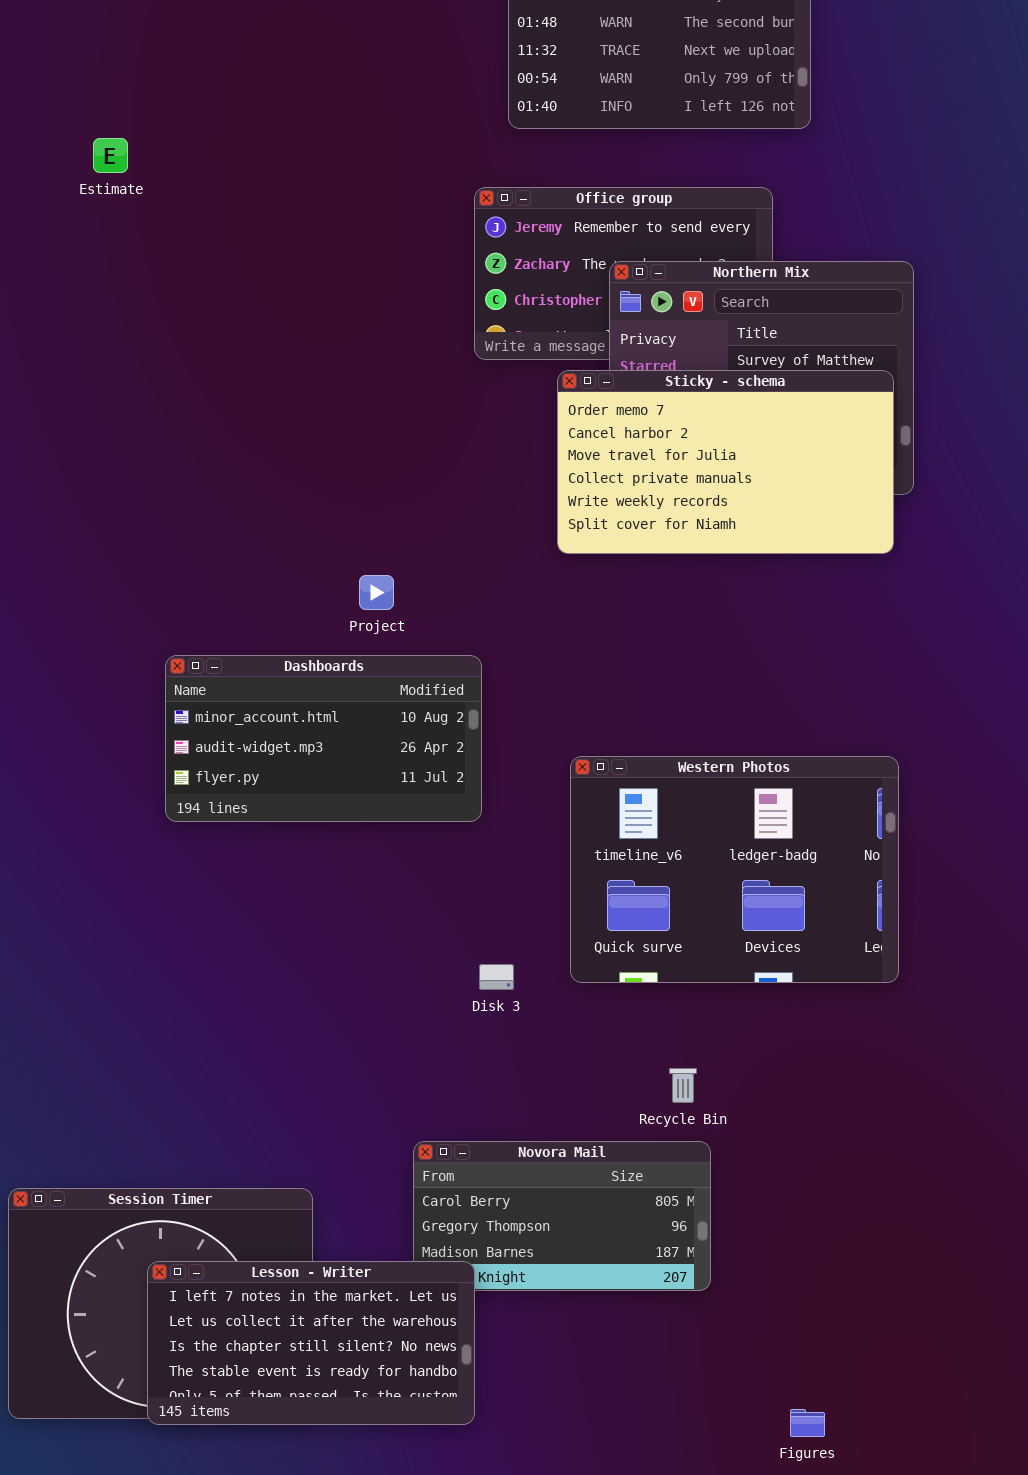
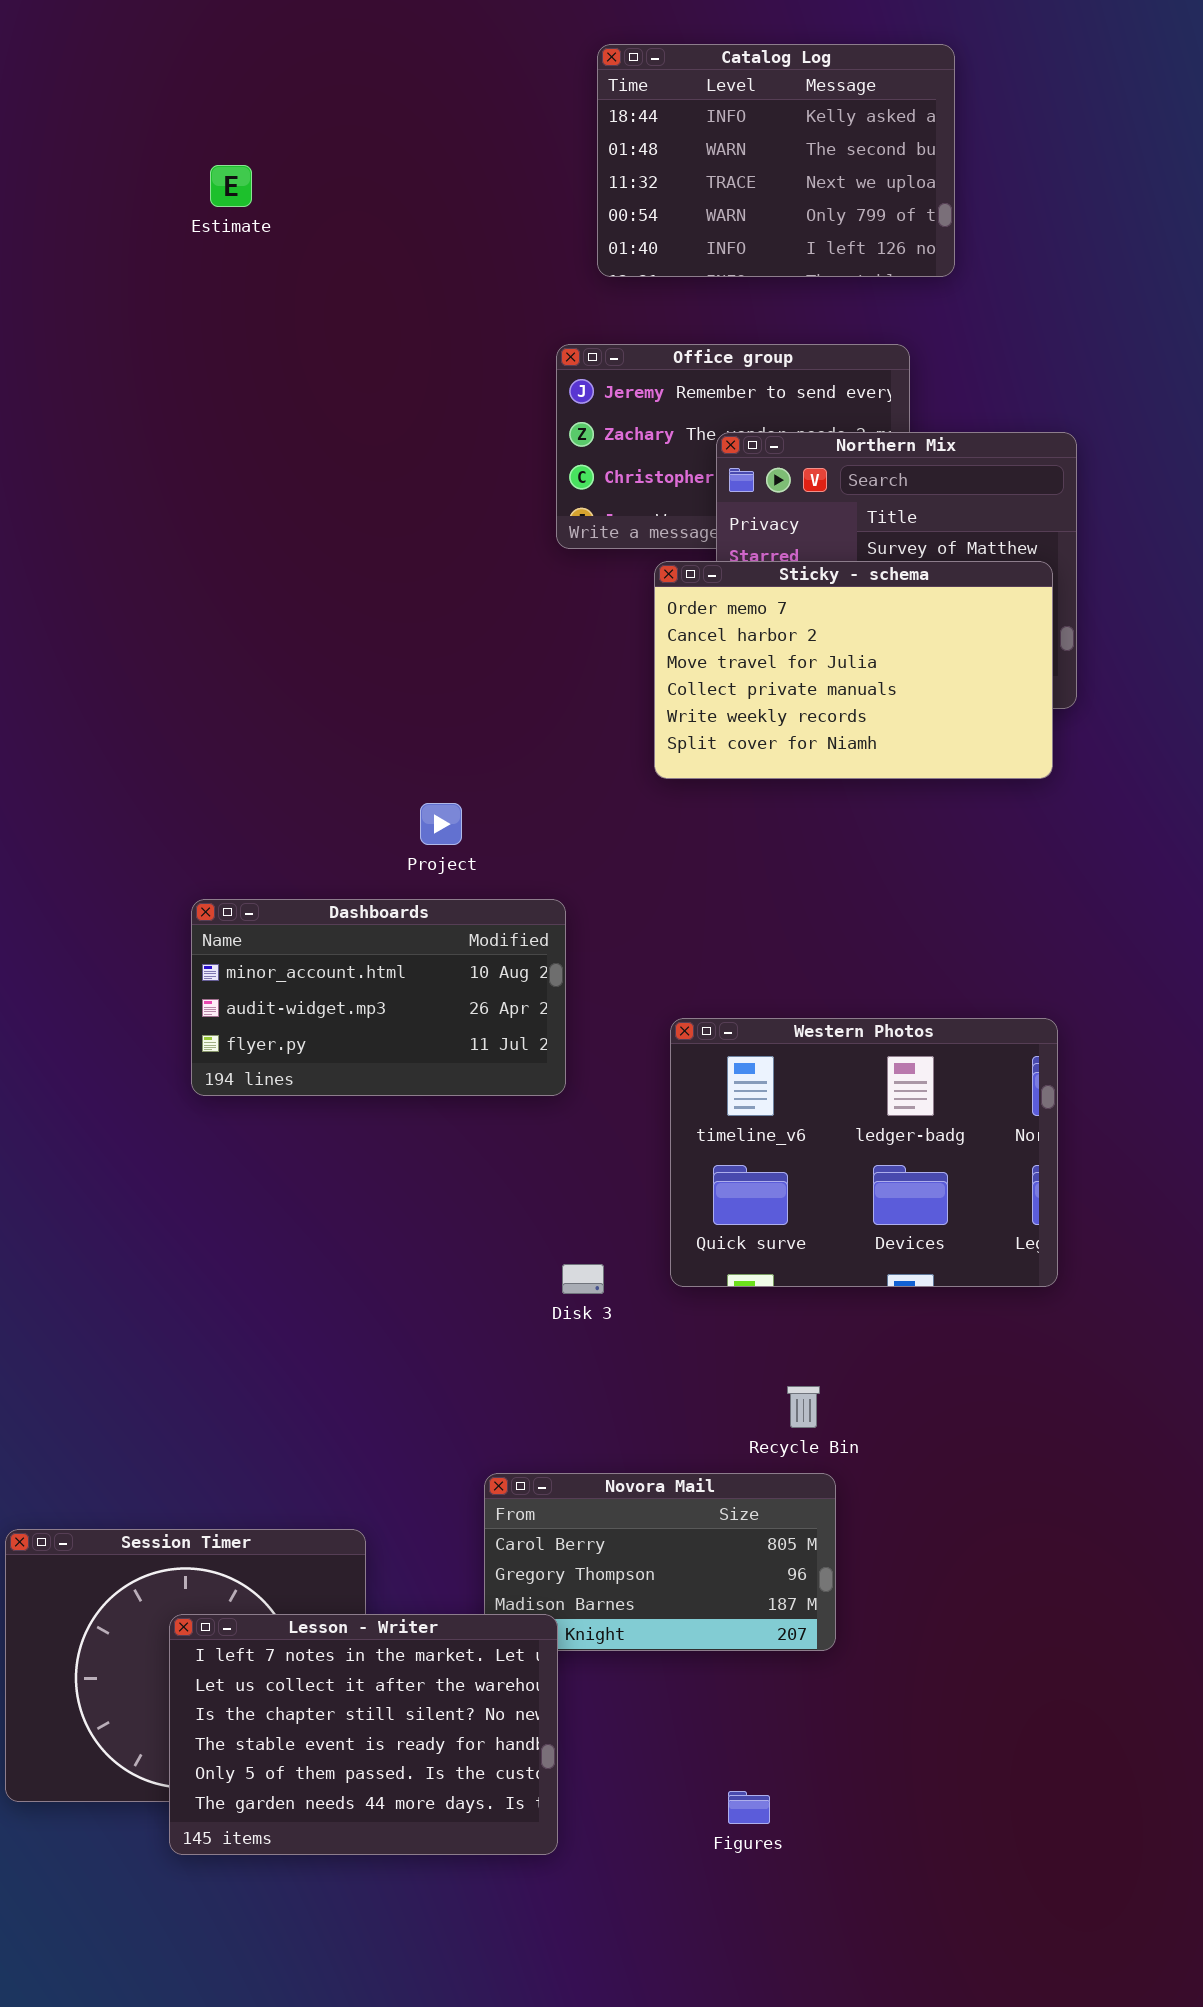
Estimate: [93,138,128,173] -> [210,165,252,207], moved
Lesson - Writer: [147,1261,475,1425] -> [169,1614,558,1855], resized
Figures: [790,1409,825,1437] -> [728,1791,770,1824], moved

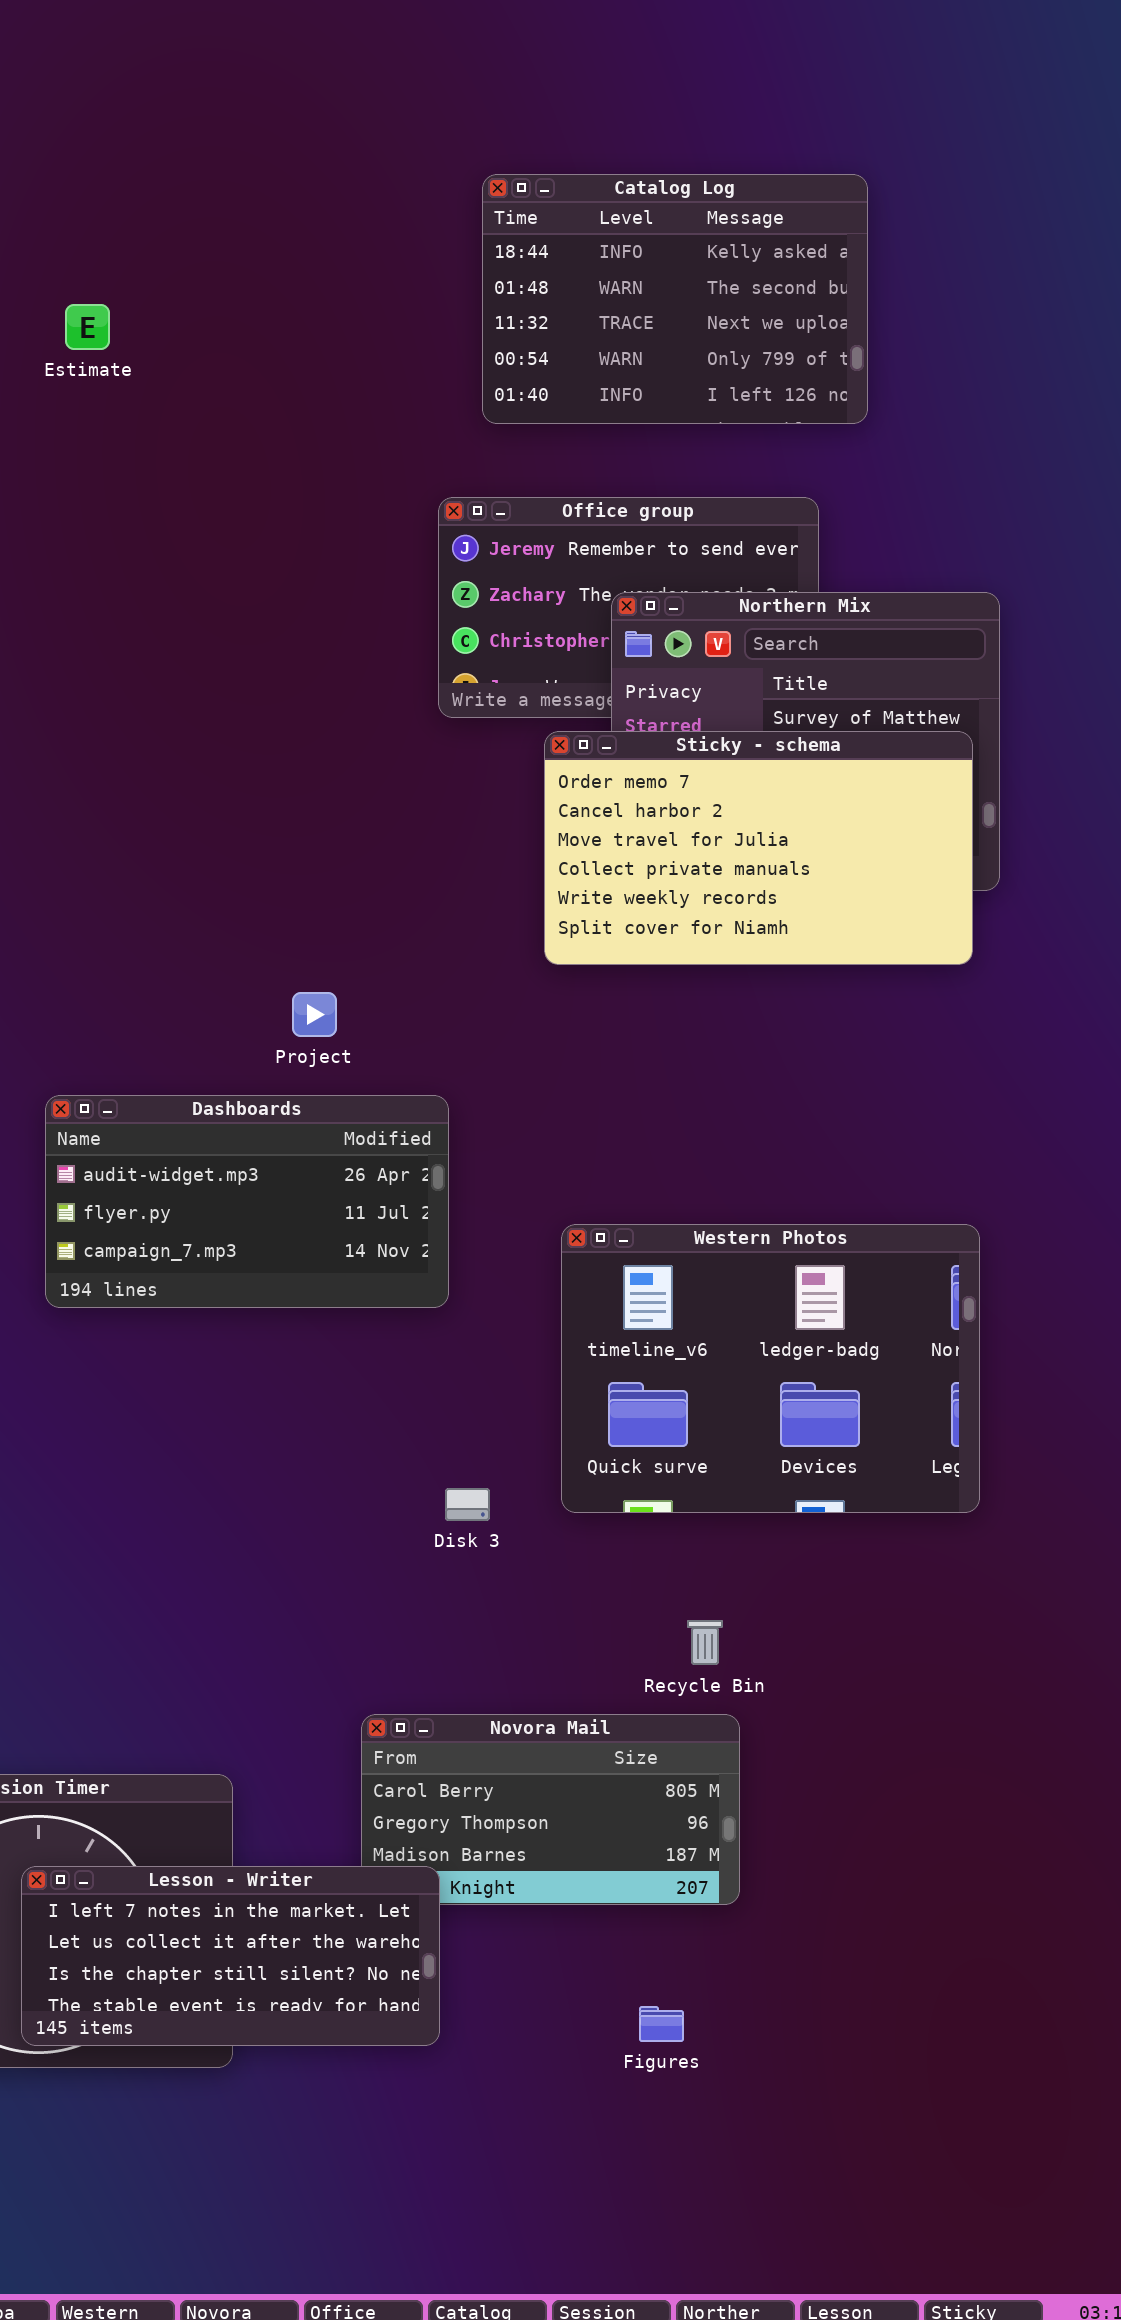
Dashboards: [191,899,566,1096] -> [45,1095,449,1308], scrolled down 1 row
Lesson - Writer: [169,1614,558,1855] -> [21,1866,440,2046], resized
Figures: [728,1791,770,1824] -> [639,2006,684,2042], moved

